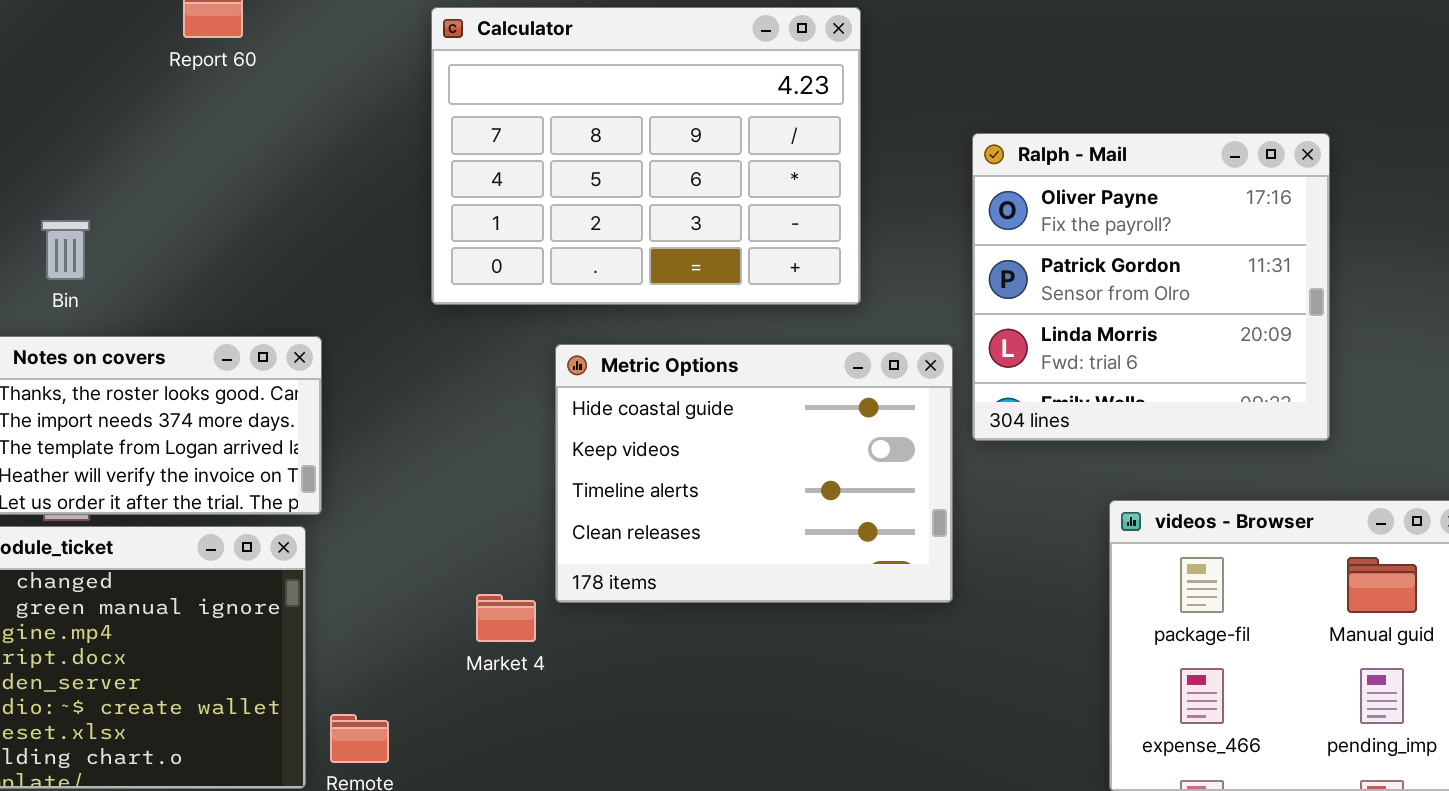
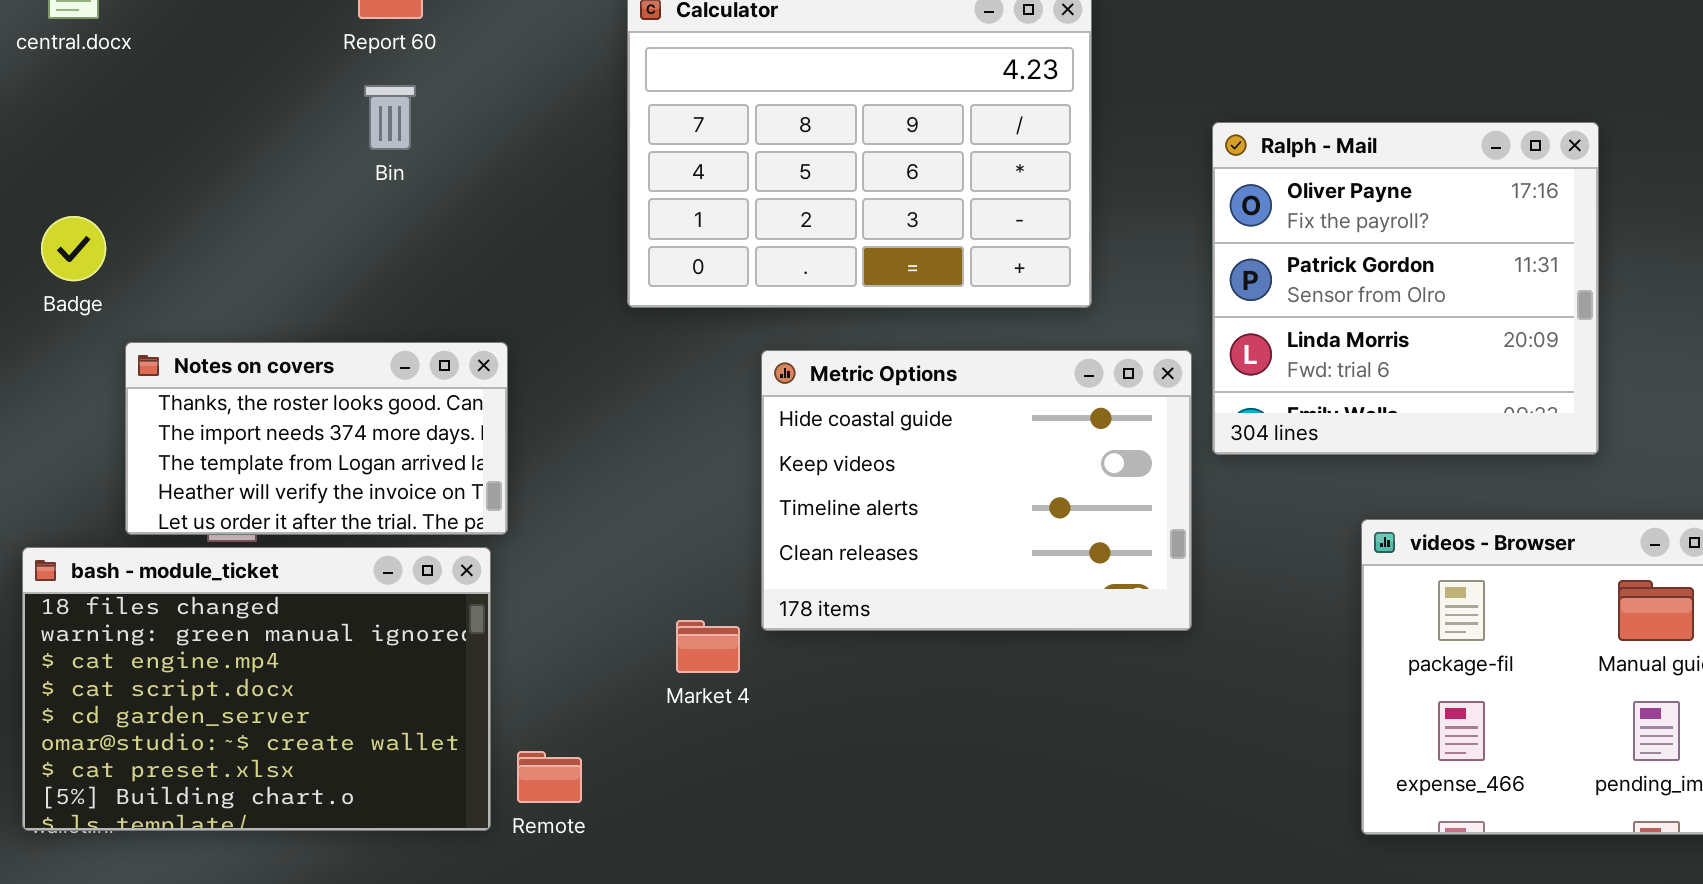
Bin: [41,220,90,280] -> [364,85,416,150], moved

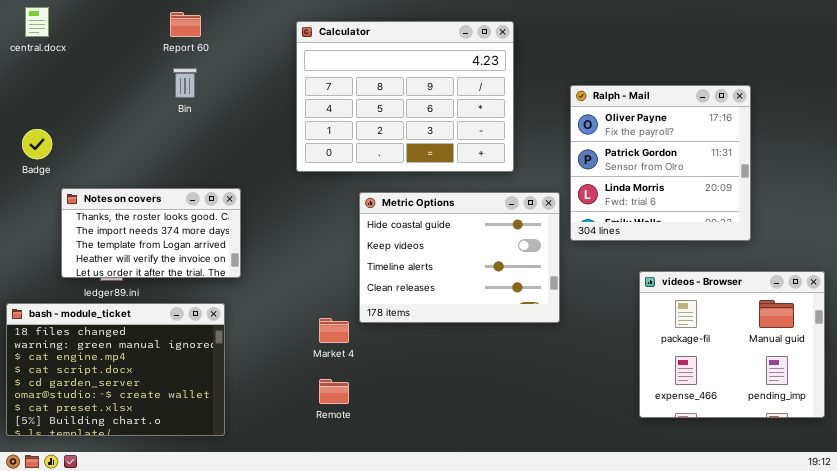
bash - module_ticket: [22,547,491,831] -> [6,303,225,436], moved
Remote: [517,751,582,803] -> [319,379,349,404], moved

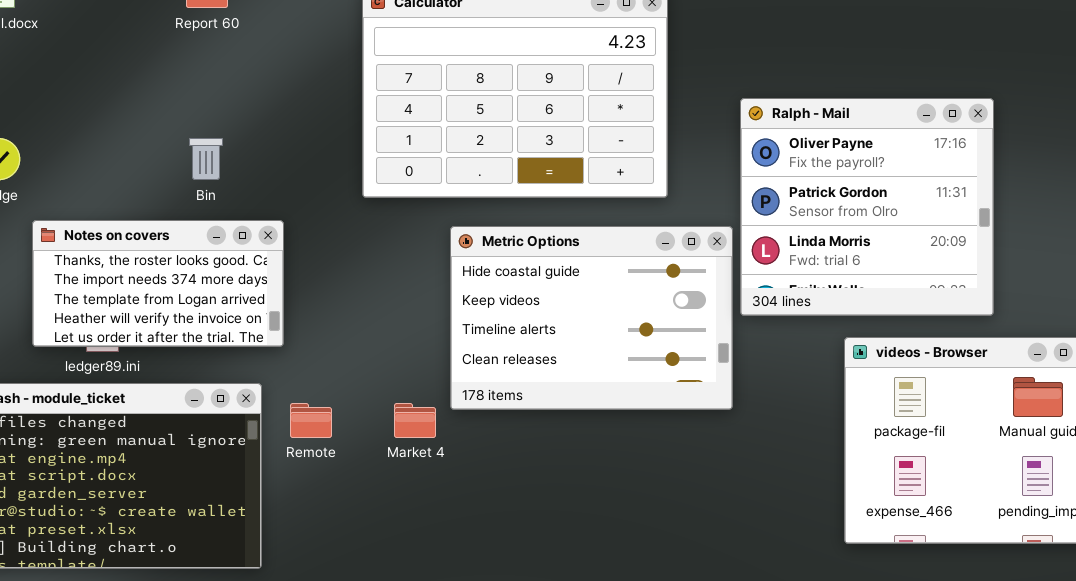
Bin: [173,68,197,98] -> [189,138,223,180], moved
Ralph - Mail: [570,85,751,241] -> [740,98,994,316], moved
Remote: [319,379,349,404] -> [290,403,332,438], moved

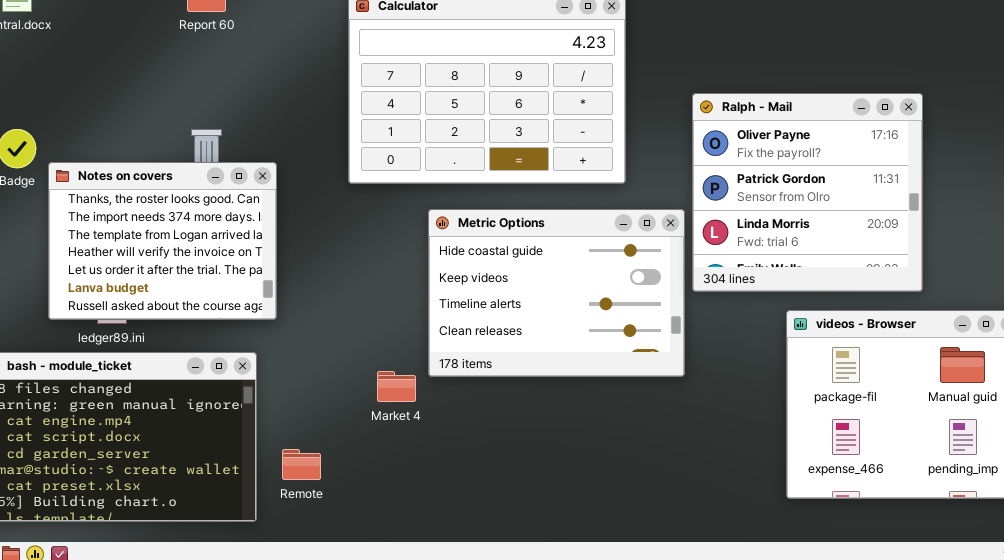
Notes on covers: [32,220,284,347] -> [48,162,277,320], resized
Remote: [290,403,332,438] -> [282,449,321,480], moved

